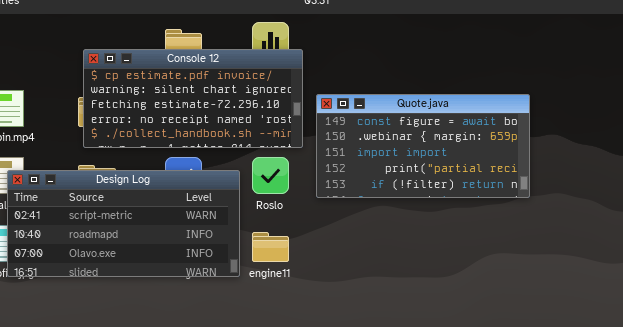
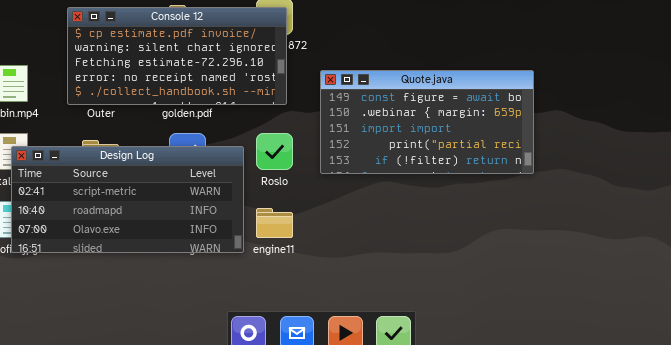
Console 12: [83,49,303,148] -> [67,7,287,105], moved

